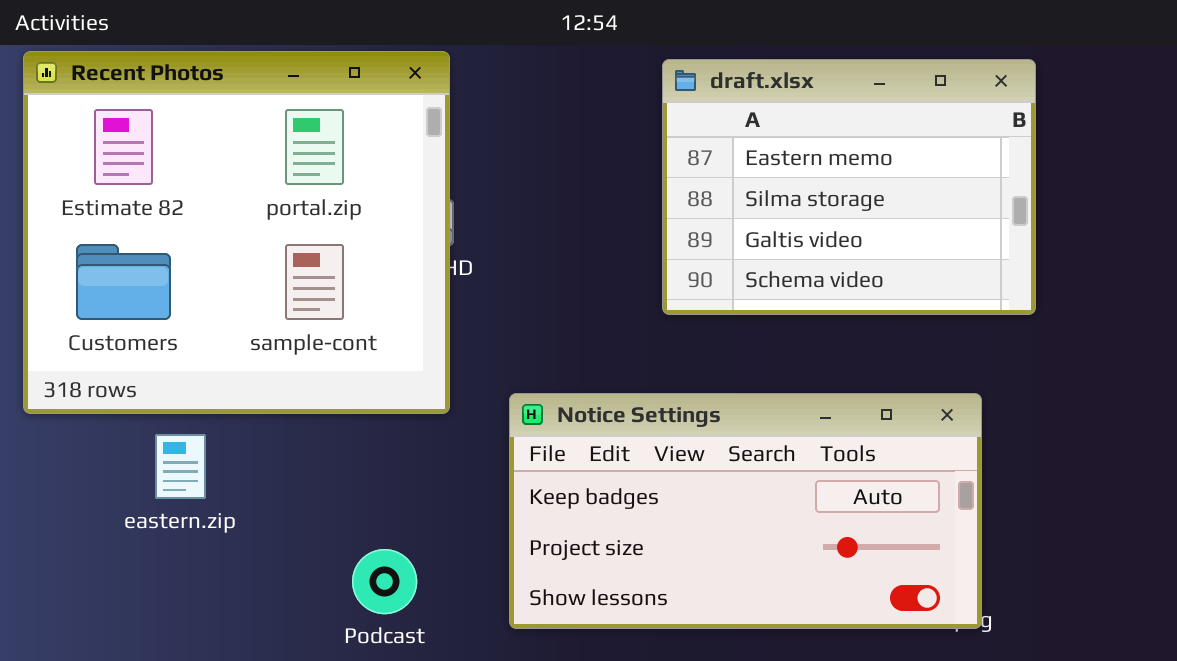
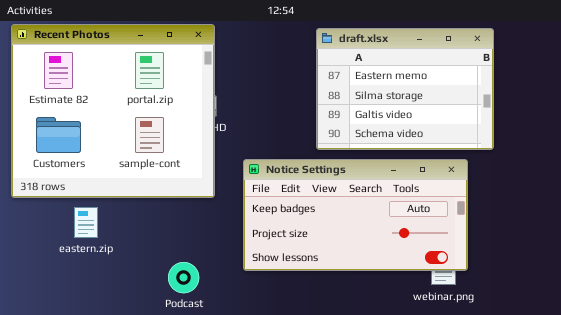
Notice Settings: [509,393,982,629] -> [243,159,468,271], moved

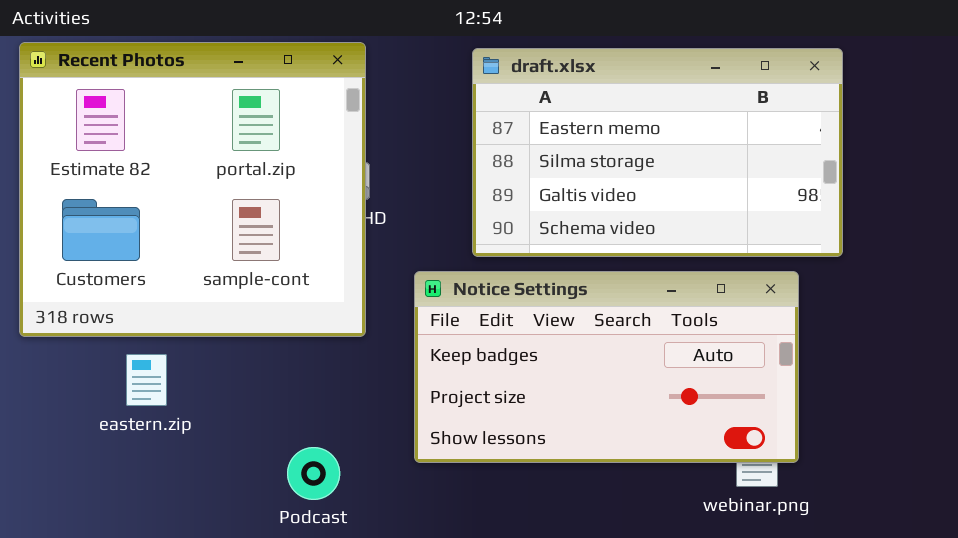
draft.xlsx: [316,28,494,150] -> [472,48,843,257], resized

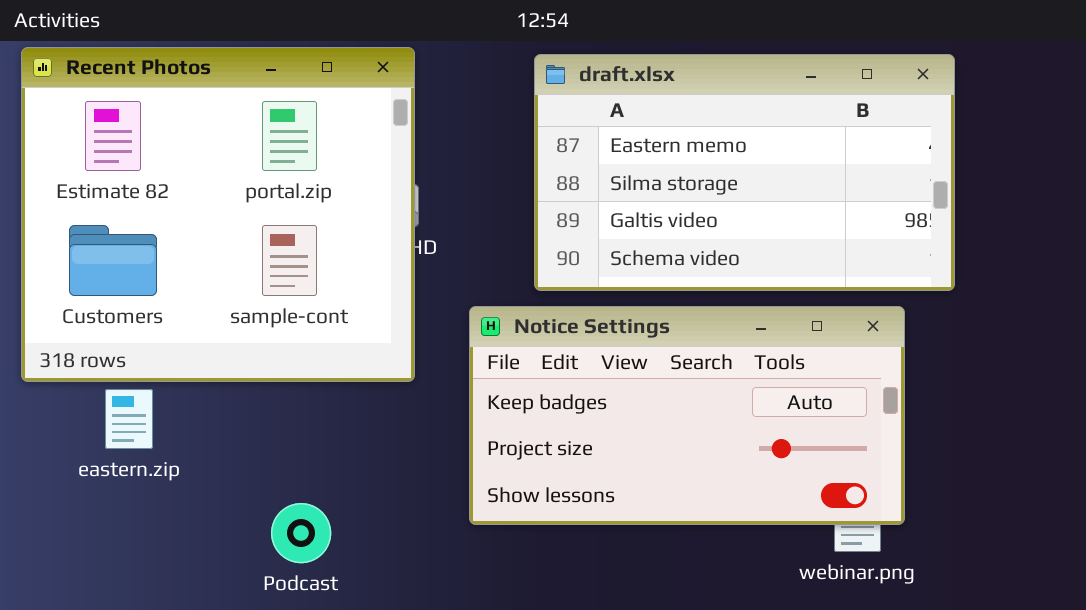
eastern.zip: [126,354,167,406] -> [105,389,153,449], moved
Podcast: [287,447,340,500] -> [271,503,331,563], moved

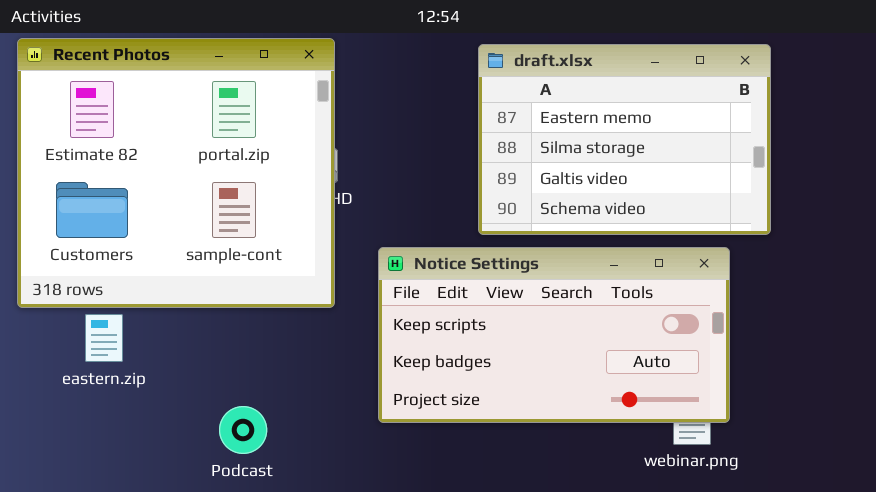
draft.xlsx: [534,54,955,291] -> [478,44,771,235], resized
Notice Settings: [469,306,905,525] -> [378,247,730,423], scrolled up 1 row

